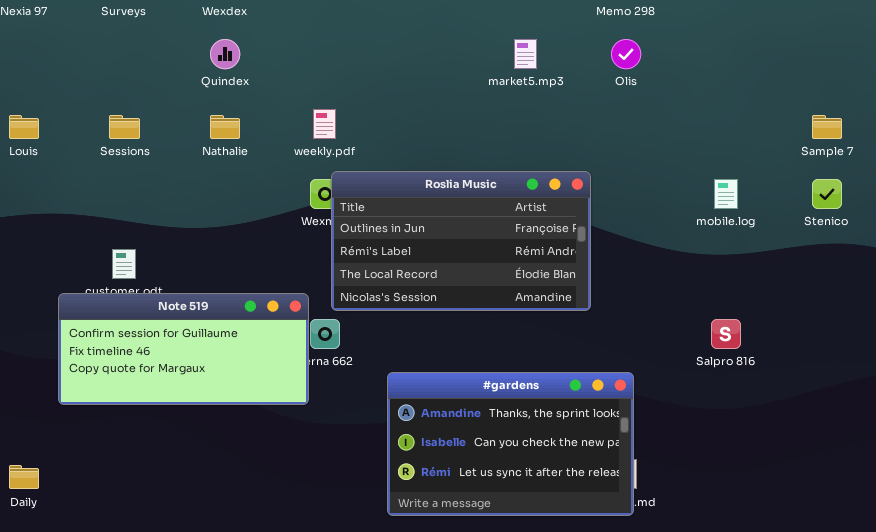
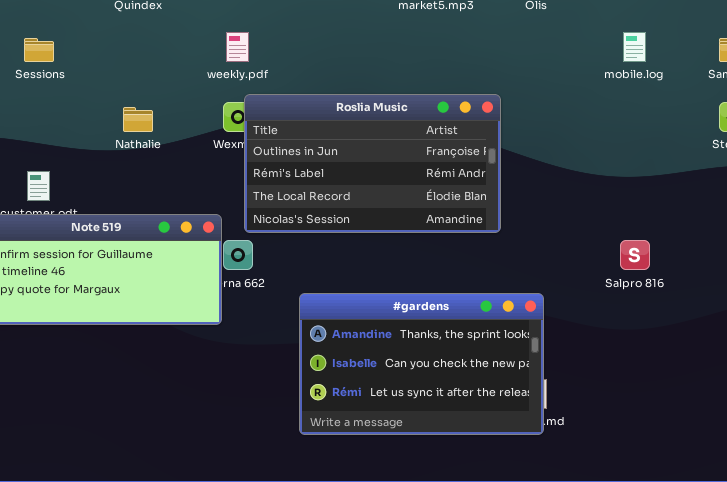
Nathalie: [210,115,240,139] -> [123,107,153,132], moved
mobile.log: [714,179,738,209] -> [623,32,646,62], moved

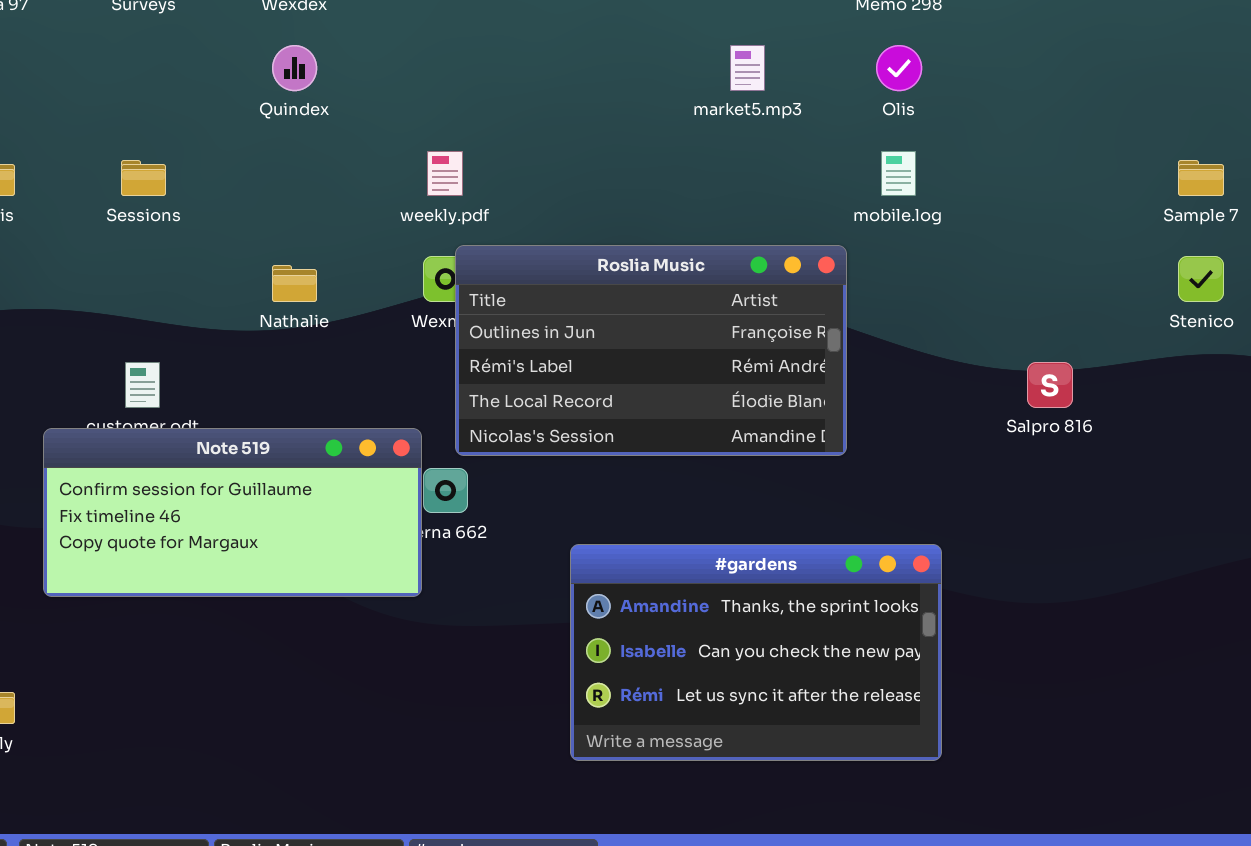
mobile.log: [623,32,646,62] -> [881,151,916,196], moved
Salpro 816: [620,240,650,270] -> [1027,362,1073,408], moved
#gardens: [299,293,544,435] -> [570,544,942,761], moved

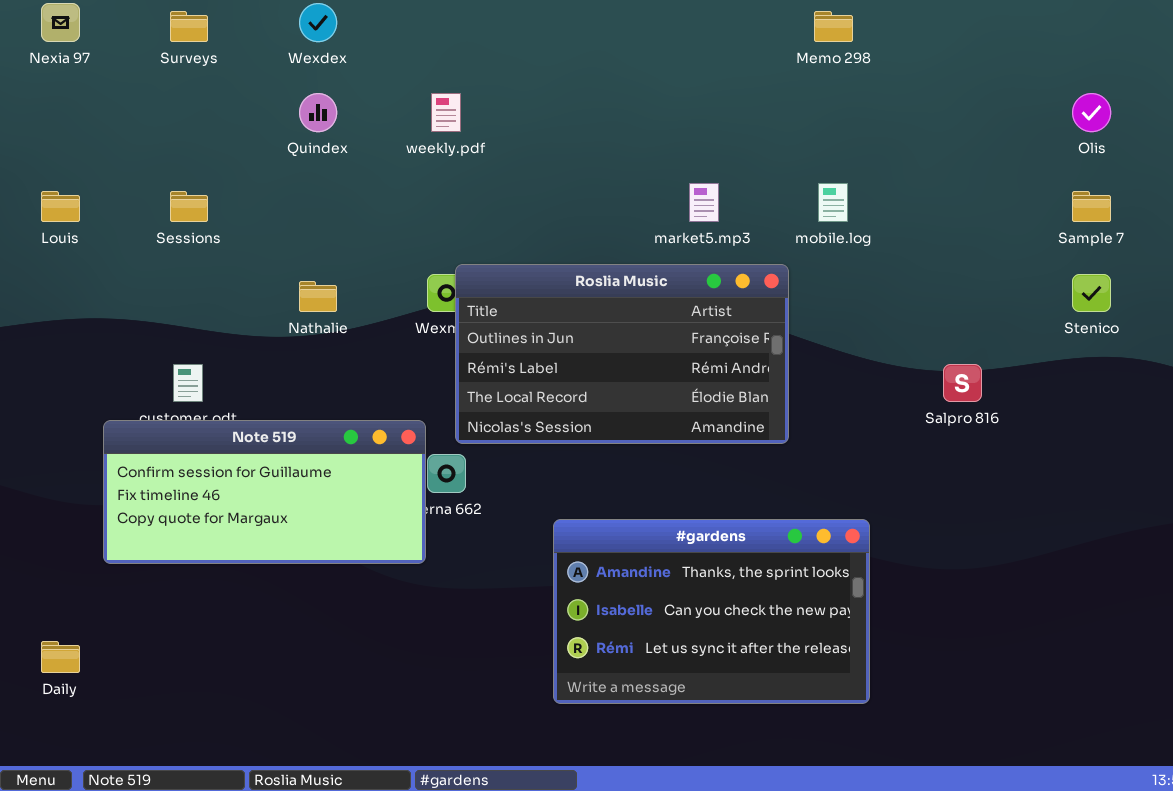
market5.mp3: [730,45,765,91] -> [689,183,719,222], moved
Olis: [876,45,922,91] -> [1072,93,1111,132], moved
weekly.pdf: [427,151,463,196] -> [431,93,461,132], moved

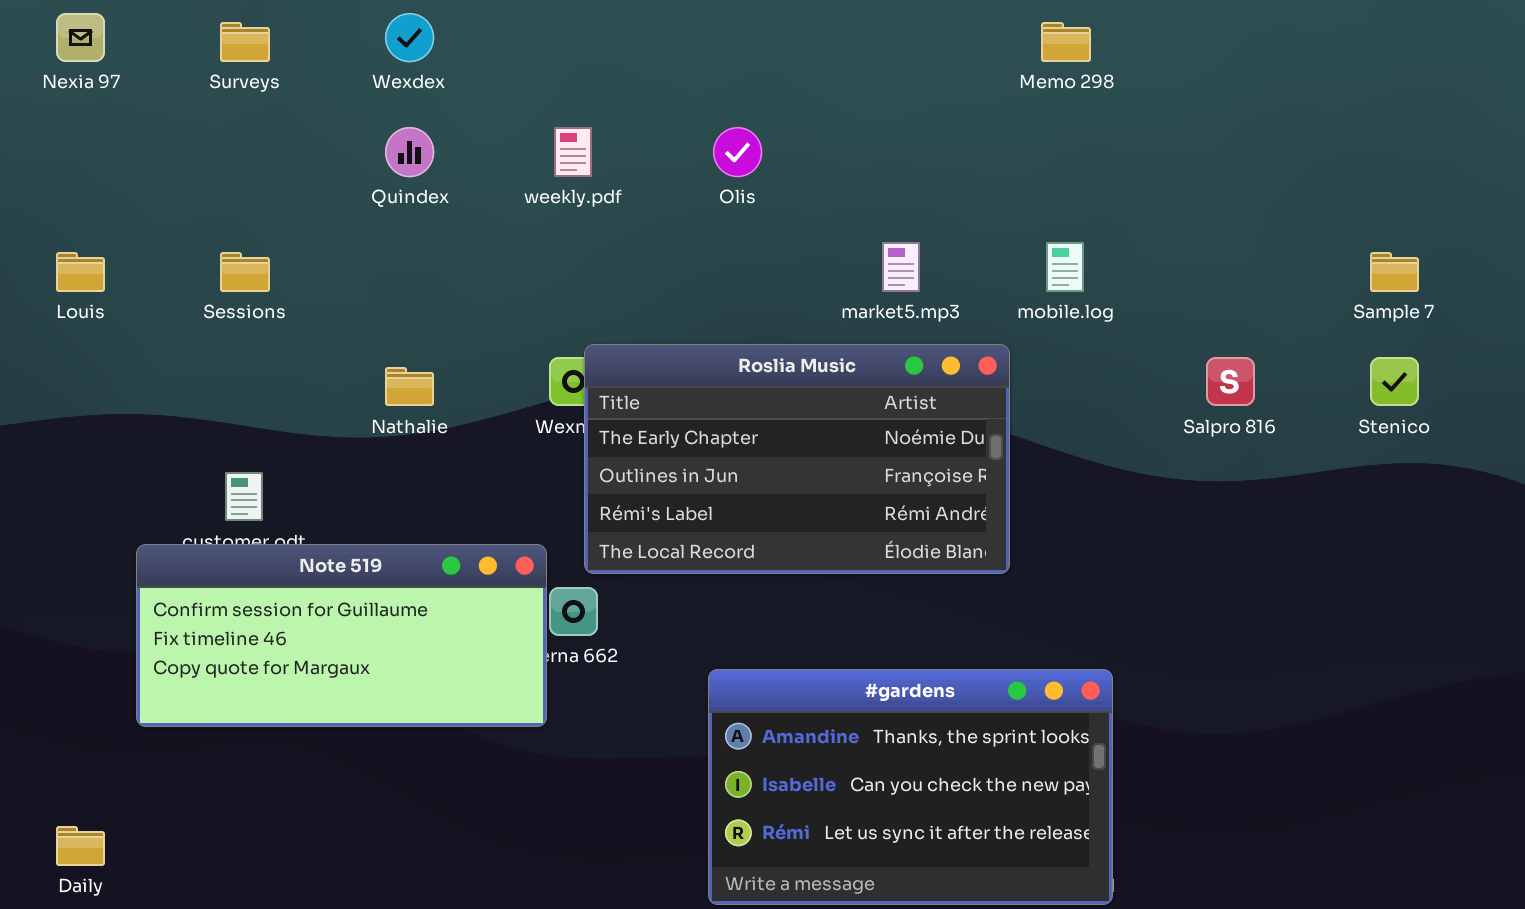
Olis: [1072,93,1111,132] -> [713,127,762,177], moved
Roslia Music: [455,264,789,444] -> [584,344,1010,574], scrolled up 1 row
Salpro 816: [943,364,982,402] -> [1206,357,1255,406], moved

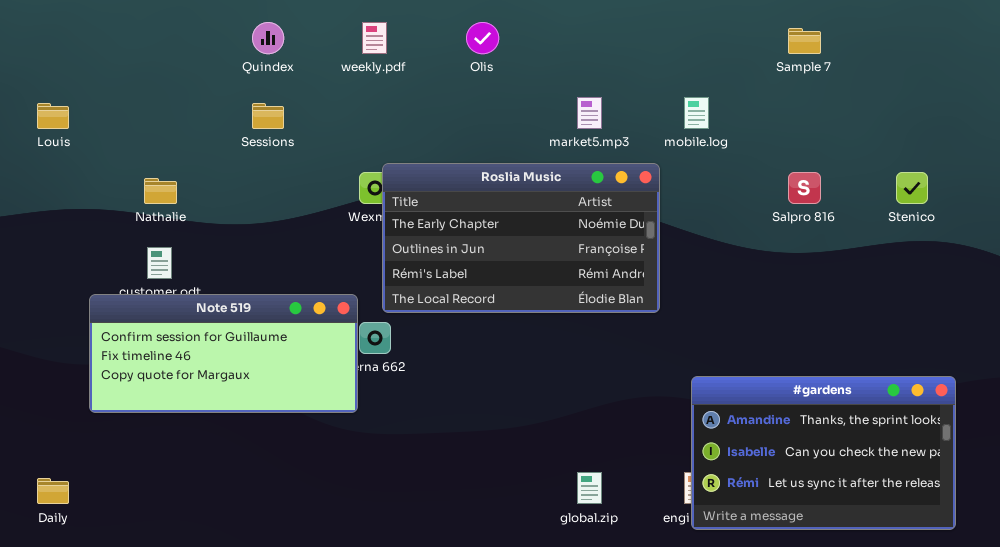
Sessions: [220,252,270,292] -> [252,103,284,129], moved
Sample 7: [1370,252,1419,292] -> [788,28,821,54], moved
Nathalie: [385,367,434,406] -> [144,178,177,204], moved
#gardens: [708,669,1113,905] -> [691,376,956,530], moved

